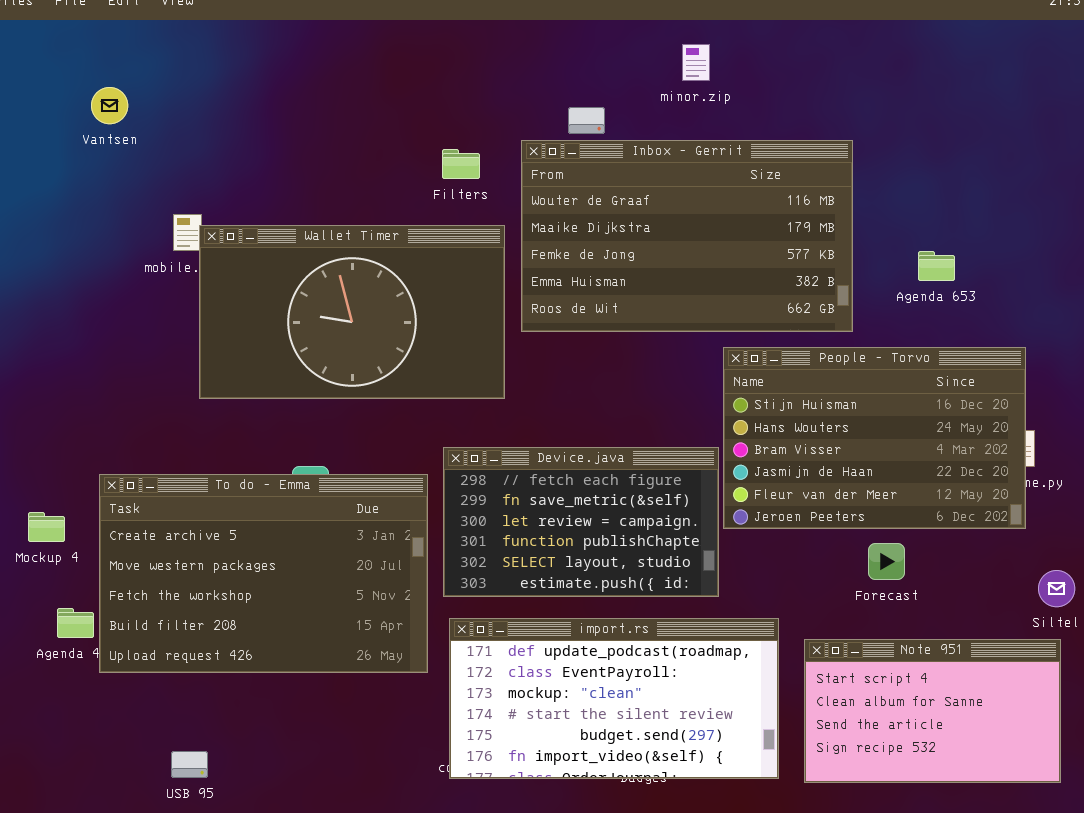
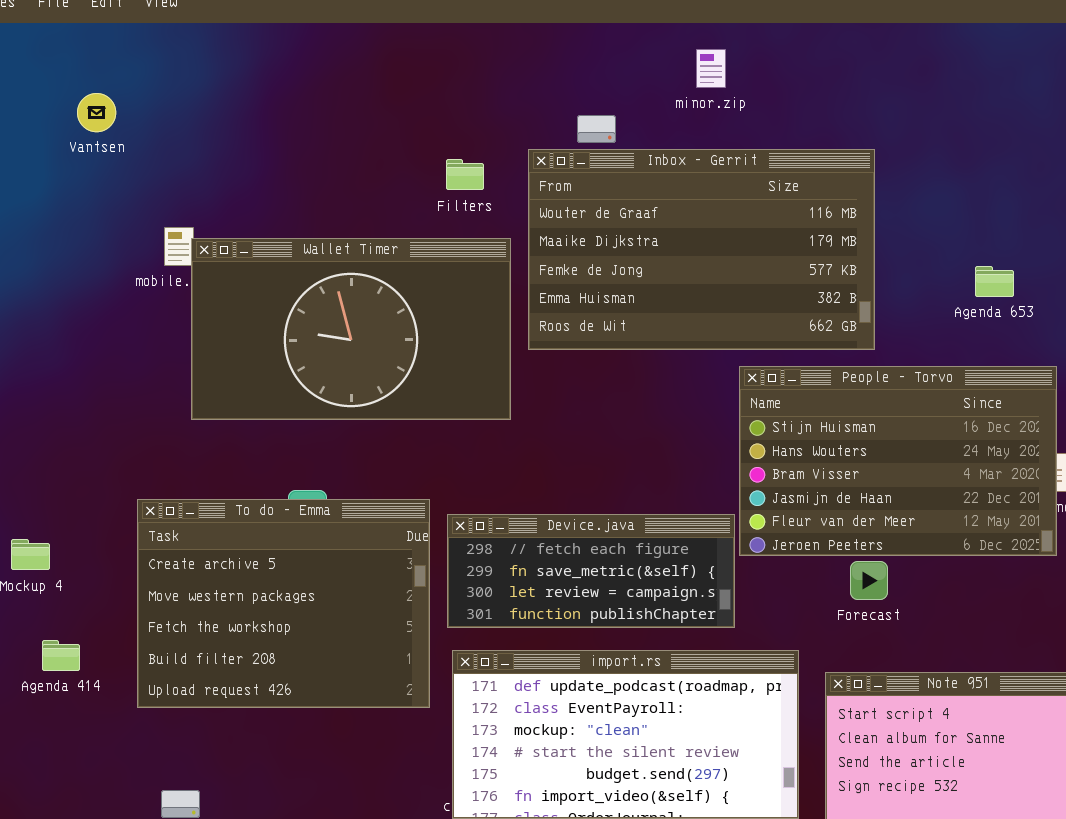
Agenda 653: [918,251,955,281] -> [975,266,1014,297], moved
Device.java: [443,447,719,597] -> [447,514,735,628], resized
To do - Emma: [99,474,428,673] -> [137,499,430,708], resized
Forecast: [868,543,905,580] -> [850,561,888,600], moved

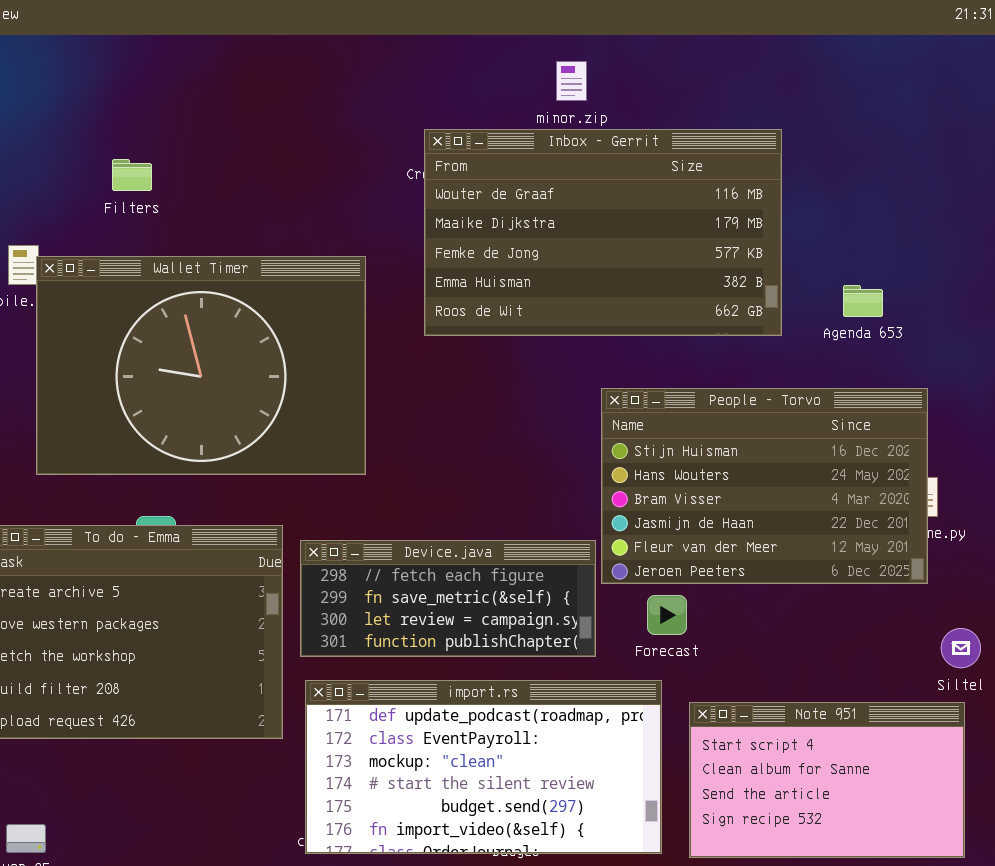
Inbox - Gerrit: [528,149,875,350] -> [424,129,782,336], moved
Filters: [446,159,484,190] -> [112,159,152,191], moved
Wallet Timer: [191,238,511,420] -> [36,256,366,475], resized
Forecast: [850,561,888,600] -> [647,595,687,635], moved

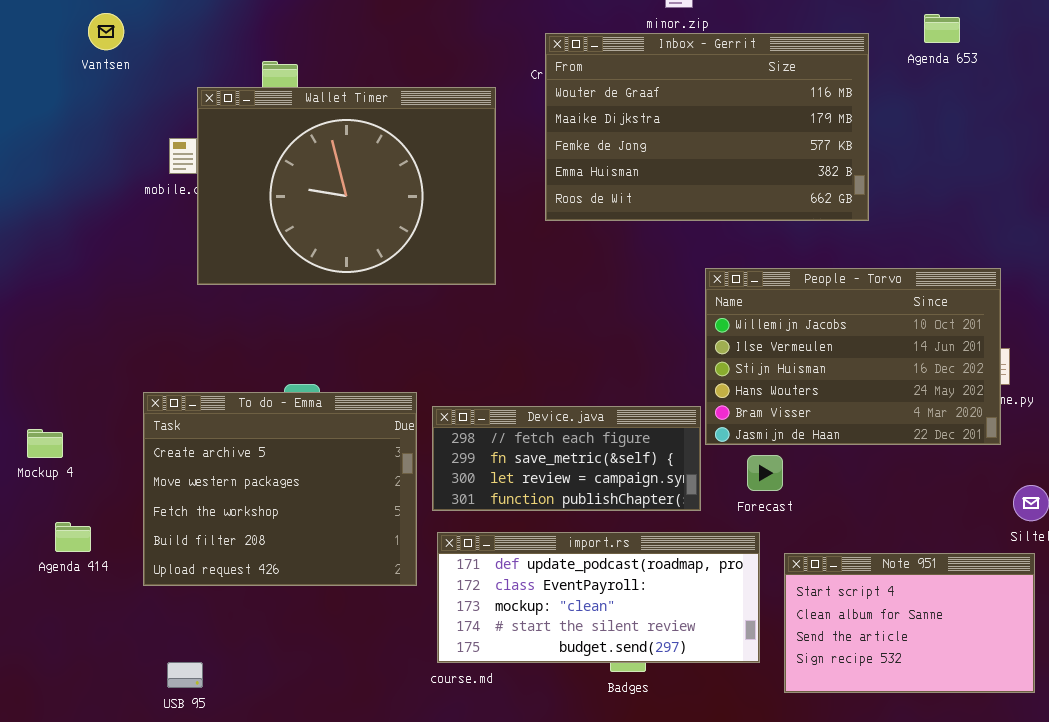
Wallet Timer: [36,256,366,475] -> [197,87,496,285], moved
Agenda 653: [843,285,883,317] -> [924,14,960,43], moved
People - Torvo: [601,388,928,584] -> [705,268,1001,445], scrolled up 2 rows
import.rs: [305,680,662,854] -> [437,532,760,663], resized

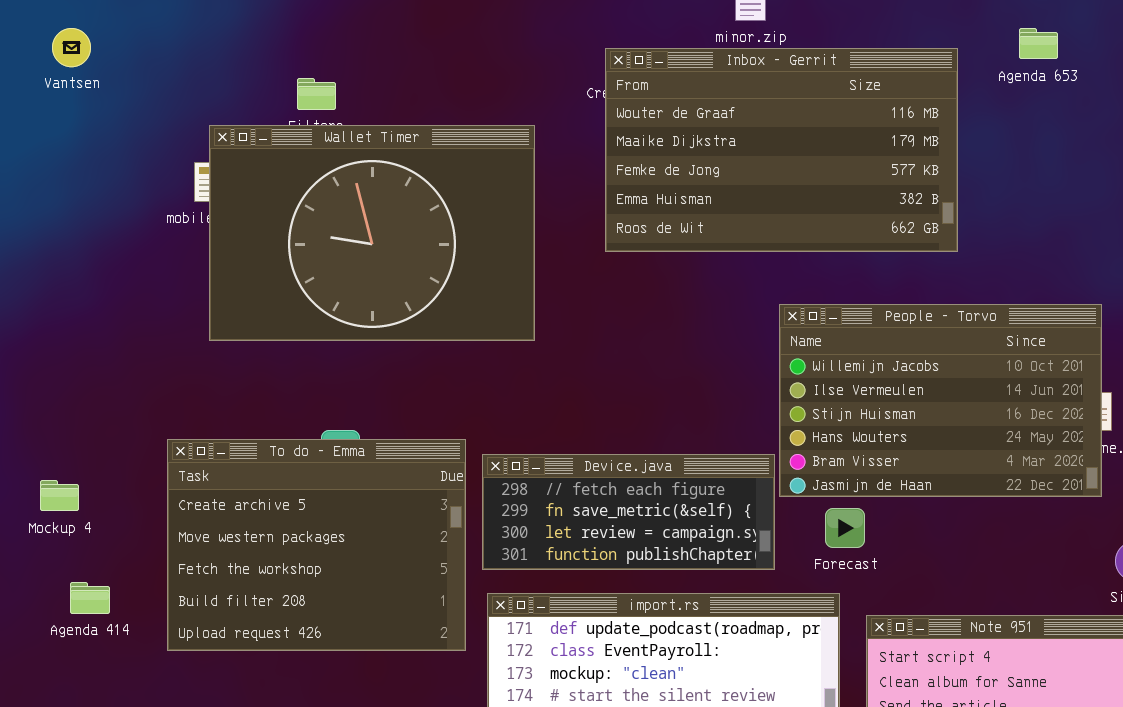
Vantsen: [88,13,124,50] -> [52,28,91,67], moved
Wallet Timer: [197,87,496,285] -> [209,125,535,341], moved

